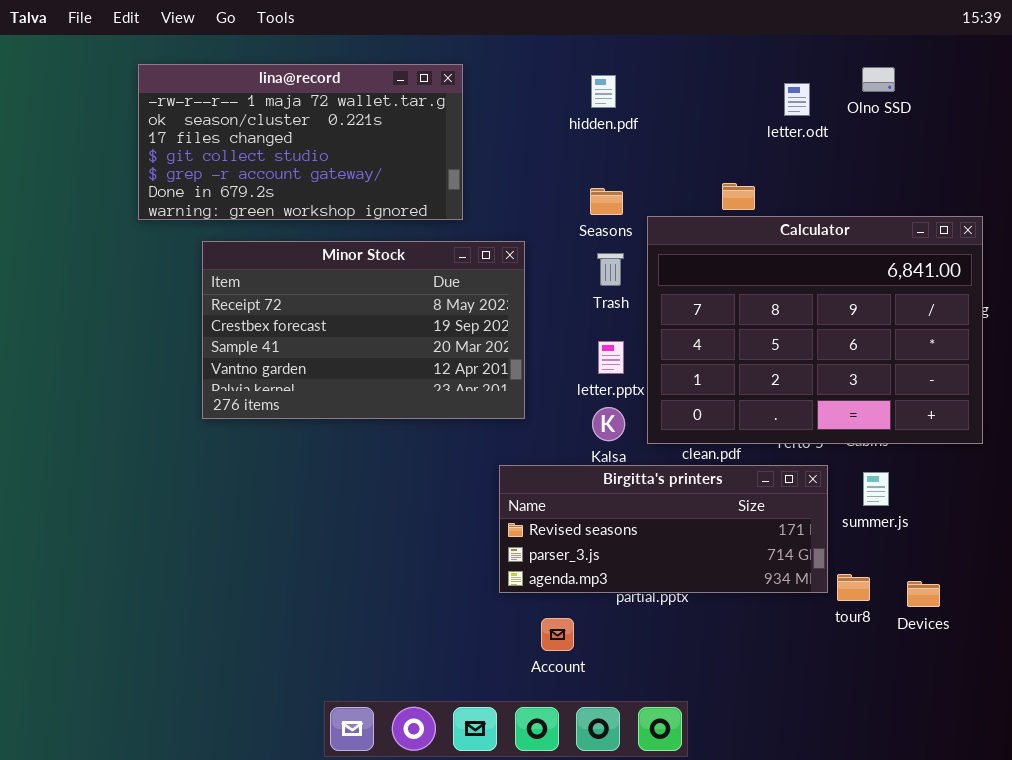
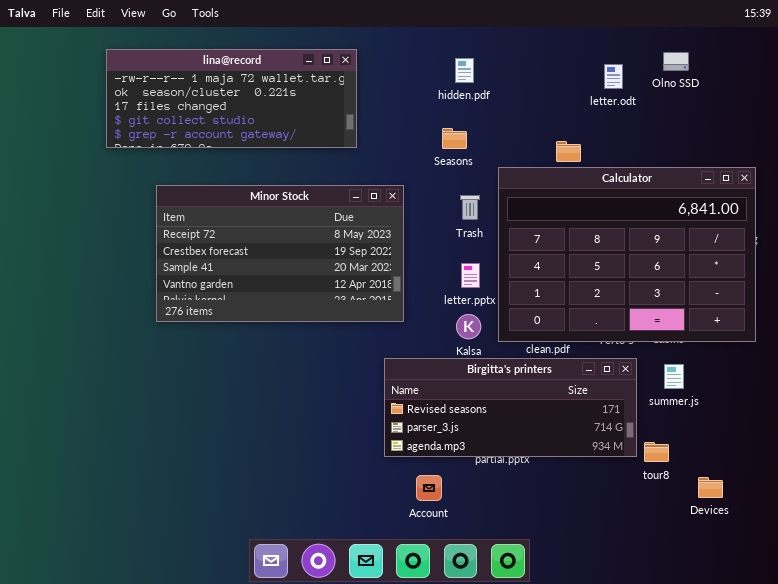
lina@record: [138,64,463,220] -> [106,49,357,148], resized
Seasons: [590,188,623,215] -> [442,128,467,149], moved
Devices: [907,581,940,607] -> [698,477,723,498], moved

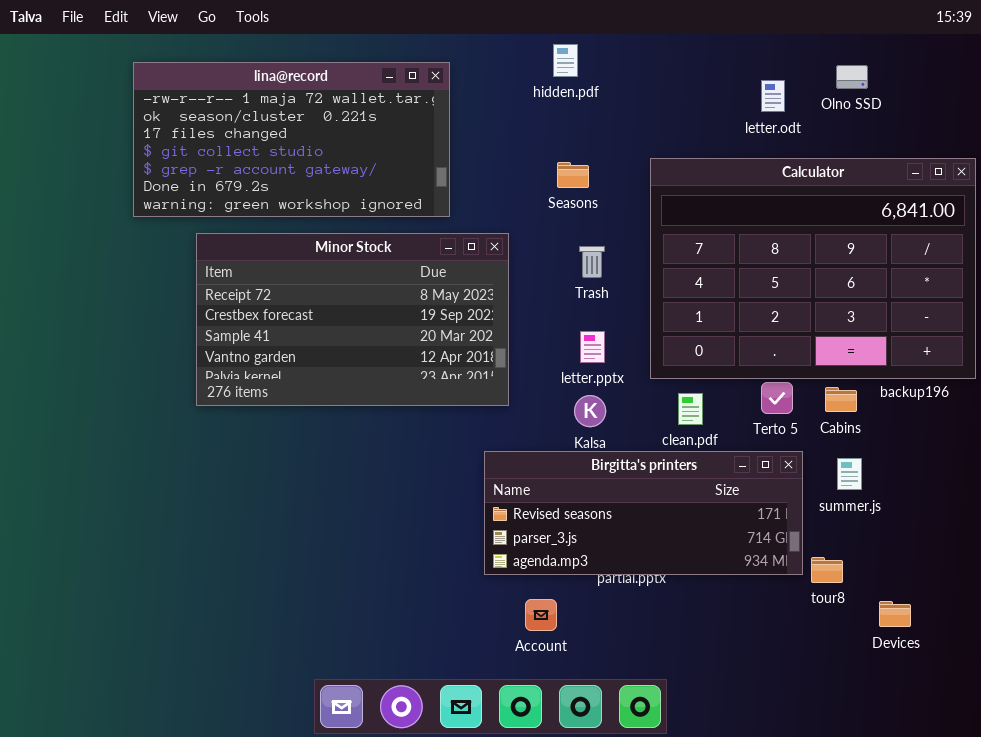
lina@record: [106,49,357,148] -> [133,62,450,217], resized
hidden.pdf: [455,58,474,83] -> [553,44,578,77], moved
Calculator: [498,167,756,342] -> [650,158,976,379], moved

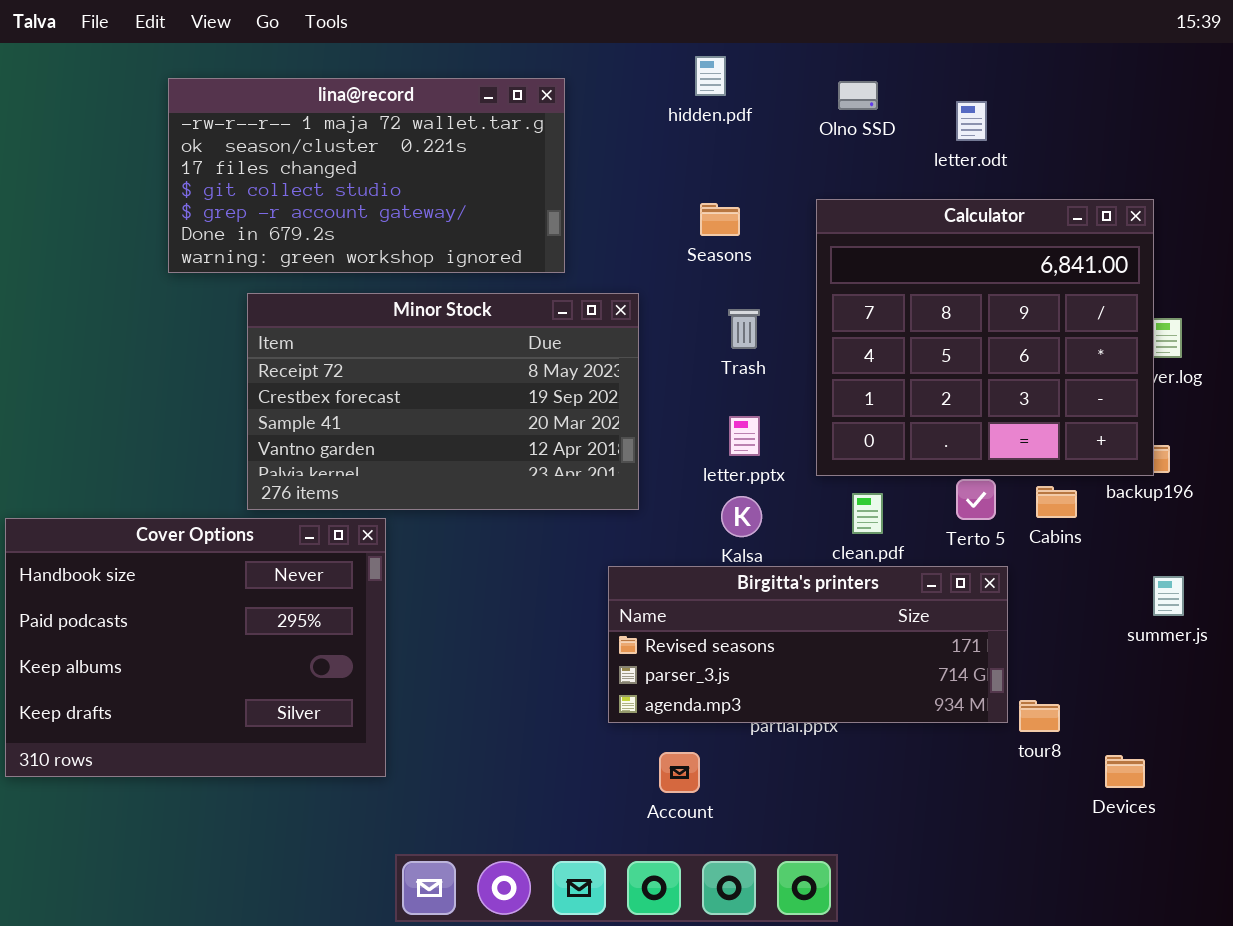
Olno SSD: [836,65,868,89] -> [838,81,878,110], moved
Calculator: [650,158,976,379] -> [816,199,1154,476], resized
Cover Options: none -> [5,518,386,777], opened
summer.js: [837,458,862,490] -> [1153,576,1184,616], moved

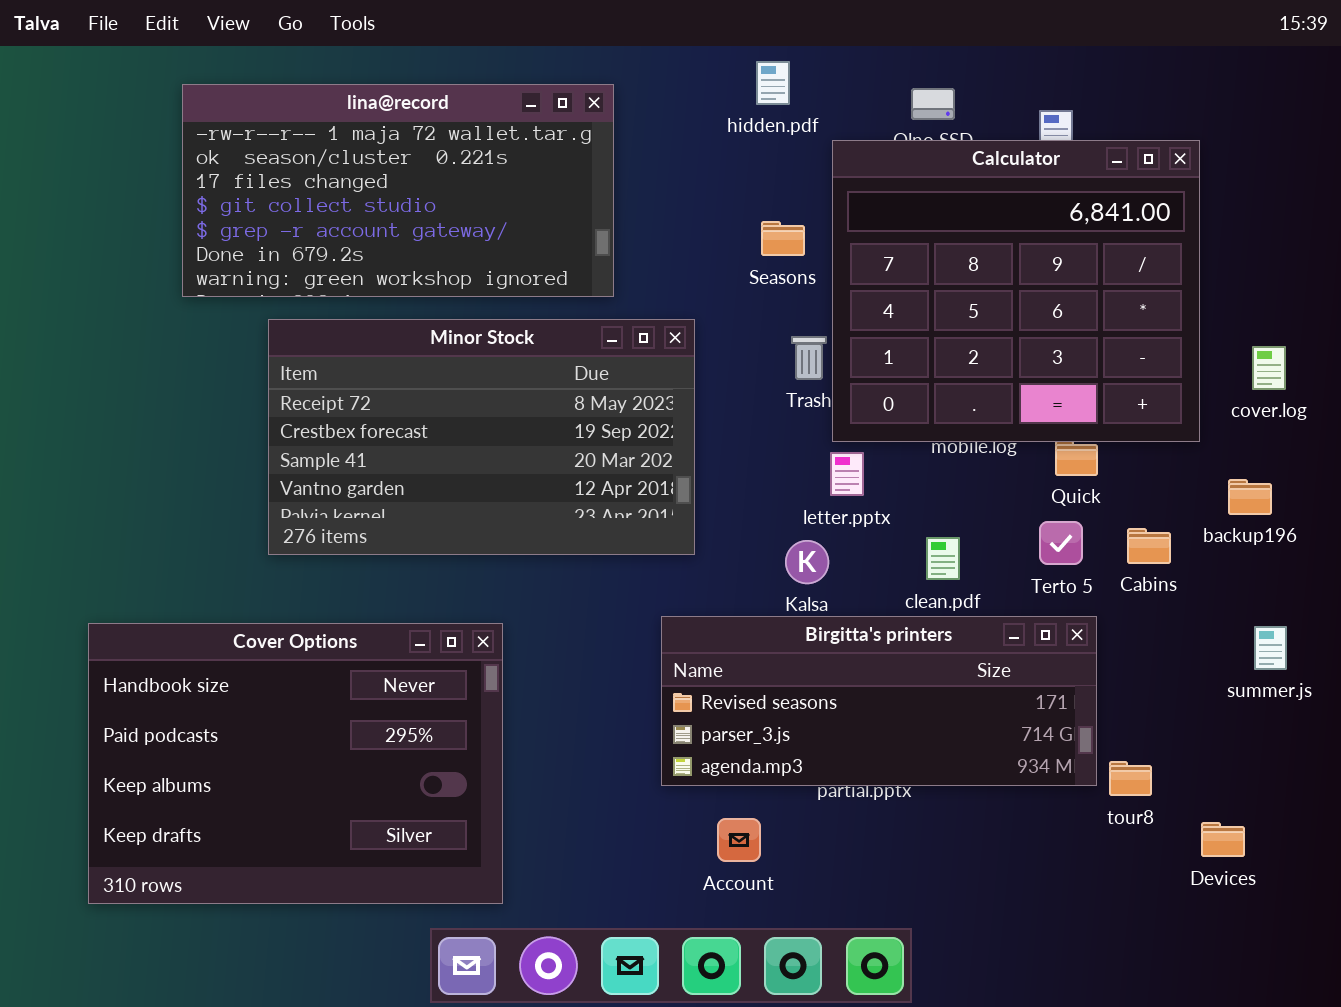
Calculator: [816,199,1154,476] -> [832,140,1200,442], moved
letter.pptx: [729,416,760,456] -> [830,452,864,496], moved
Cover Options: [5,518,386,777] -> [88,623,503,904], moved

